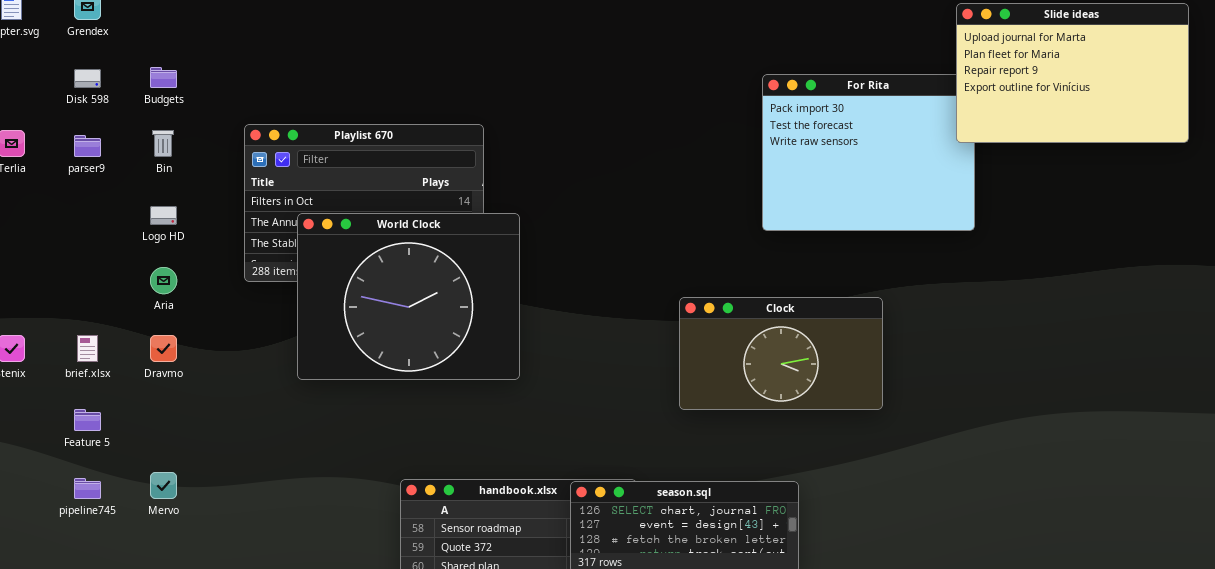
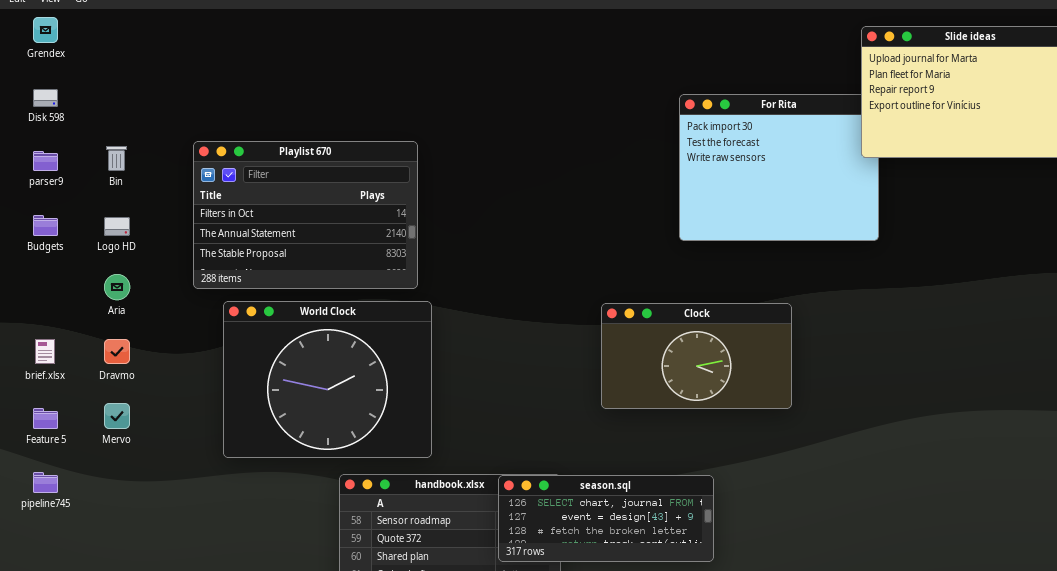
Budgets: [150,67,177,88] -> [33,215,58,236], moved
World Clock: [297,213,520,380] -> [223,301,432,458], moved
Mervo: [150,472,177,499] -> [104,403,130,429], moved

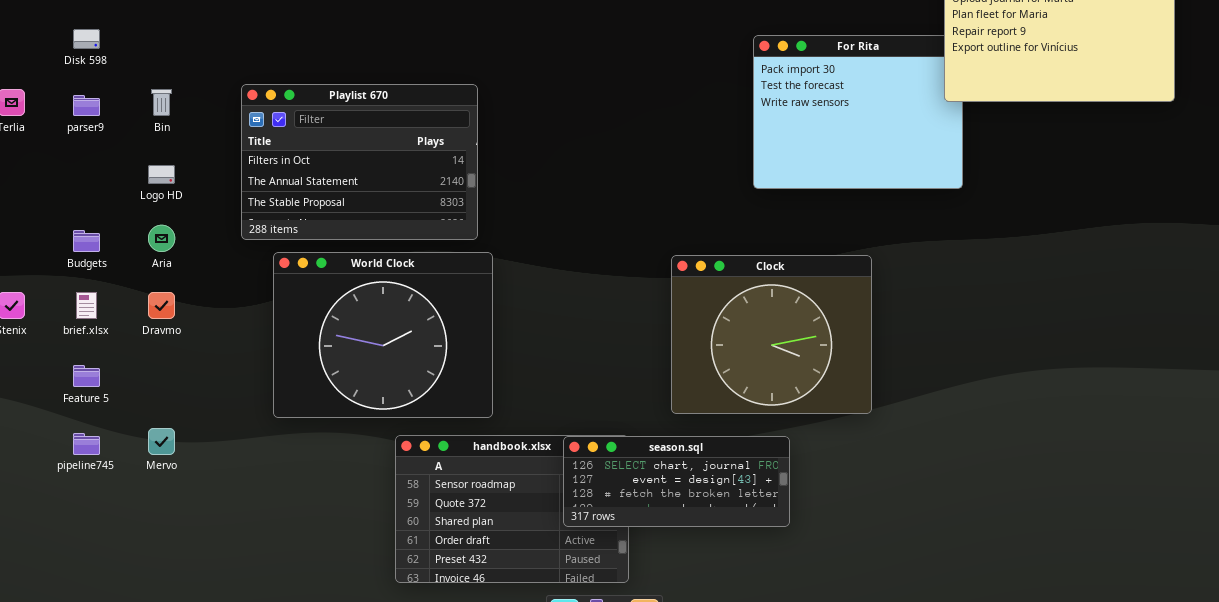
Budgets: [33,215,58,236] -> [73,230,100,252], moved
Clock: [601,303,792,409] -> [671,255,872,414], resized
Mervo: [104,403,130,429] -> [148,428,175,455], moved

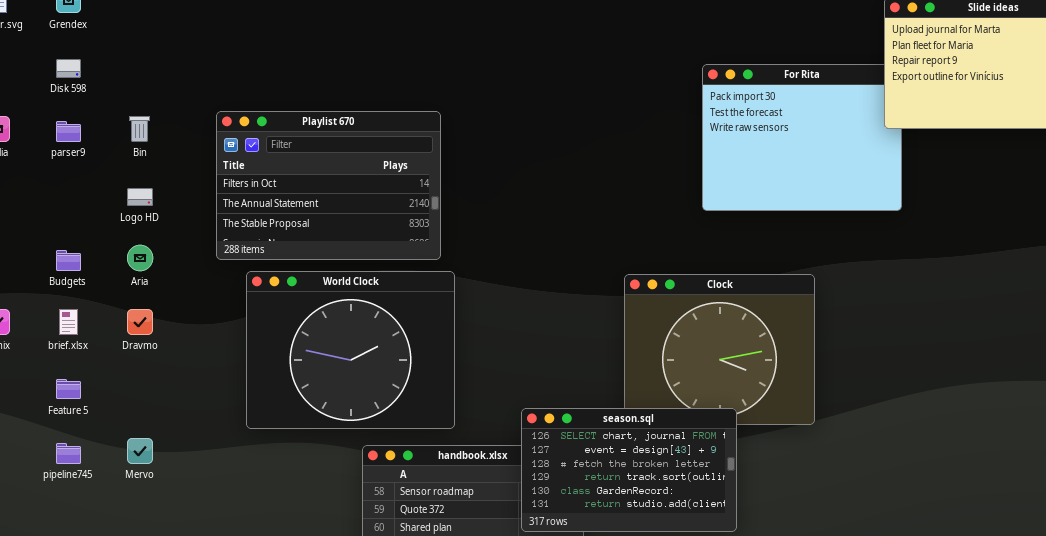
season.sql: [563,436,790,527] -> [521,408,737,532], resized

